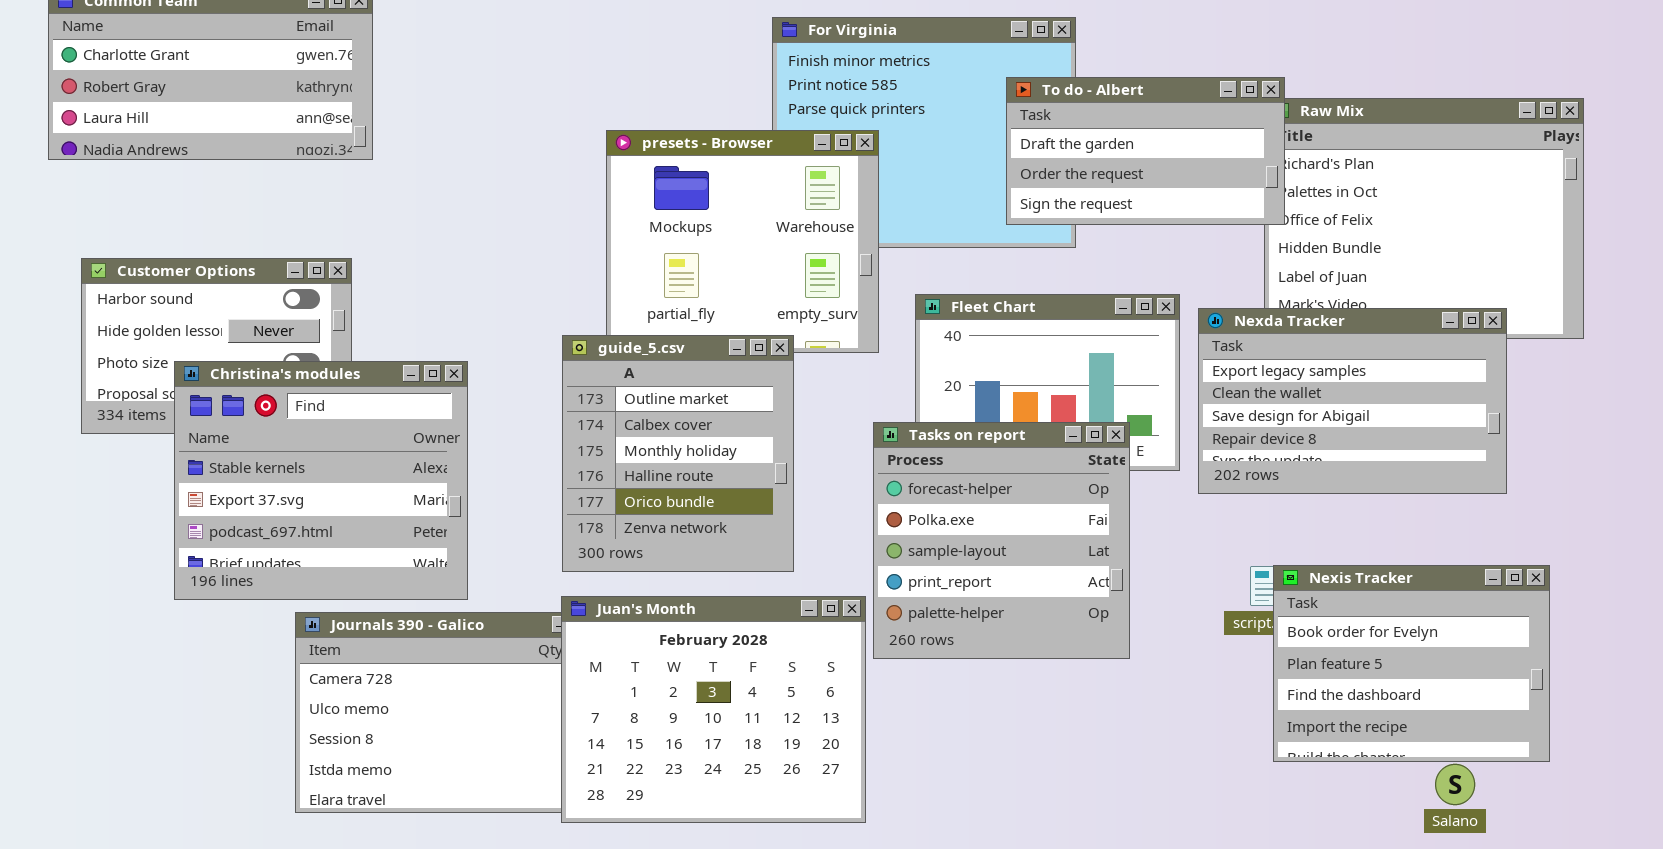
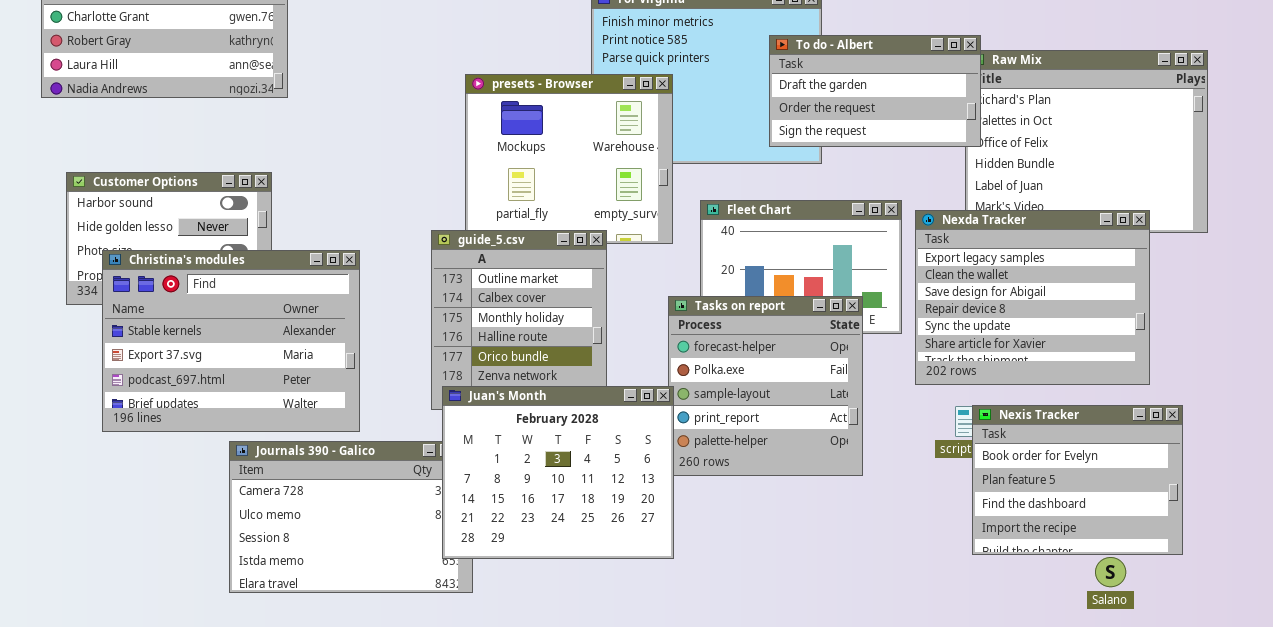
Nexda Tracker: [1198,308,1507,494] -> [915,210,1150,385], resized
Christina's modules: [174,361,468,600] -> [102,250,360,432], resized
Juan's Month: [561,596,866,823] -> [442,386,674,559], moved

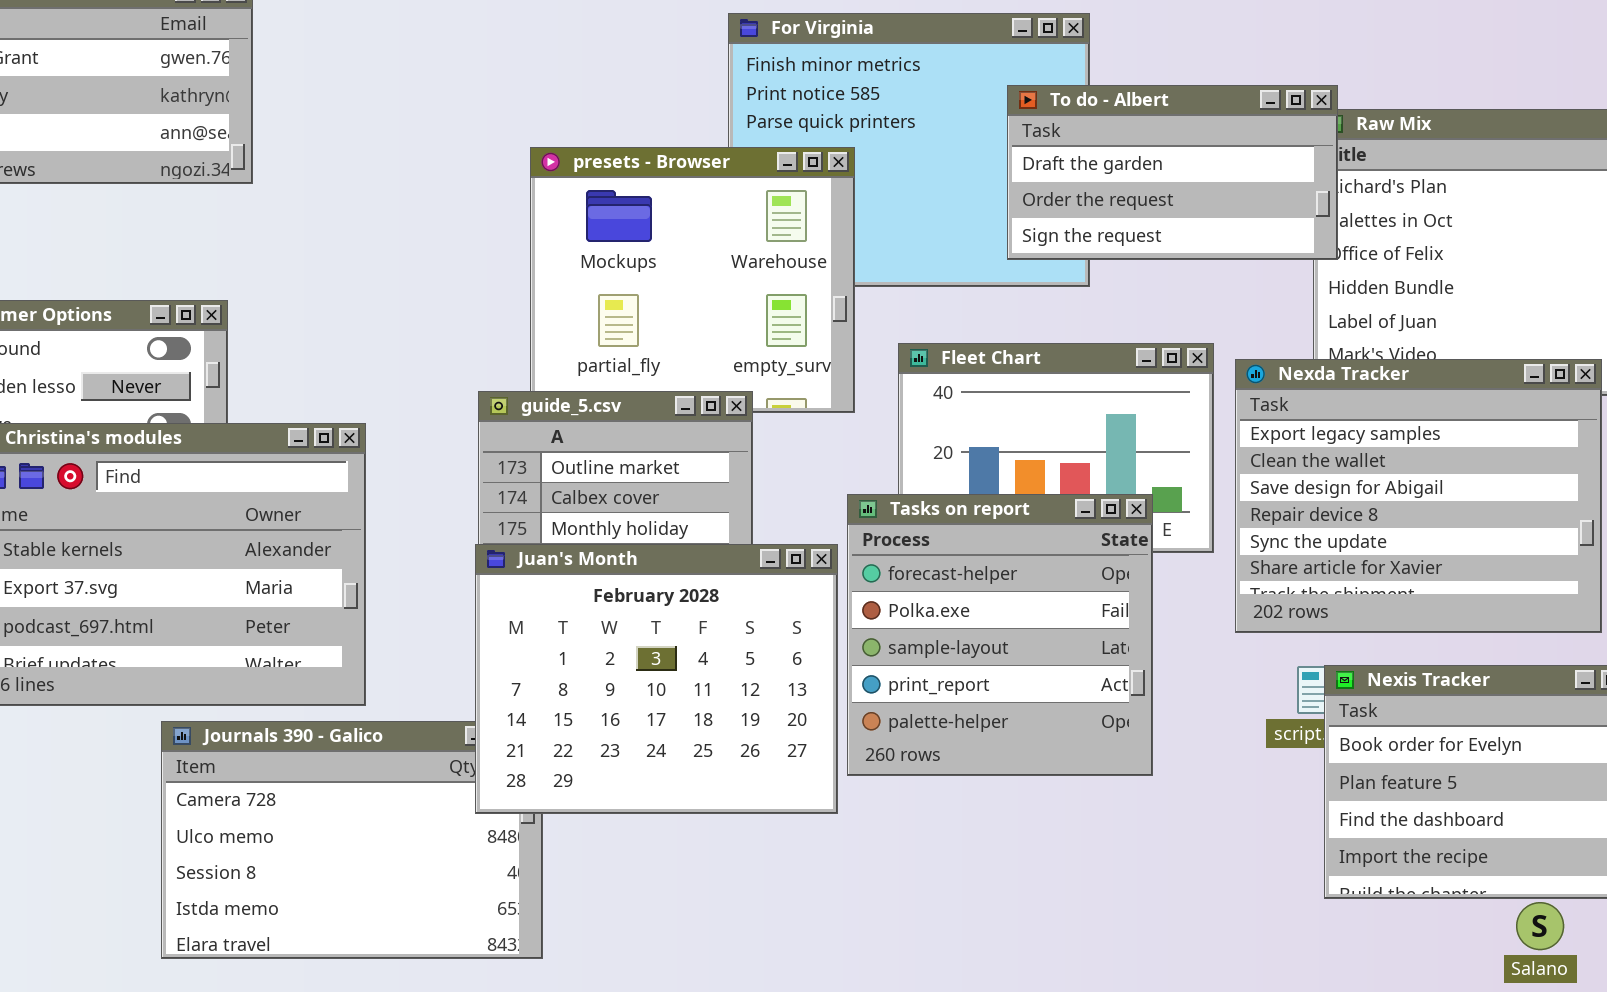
Juan's Month: [442,386,674,559] -> [475,544,838,814], moved

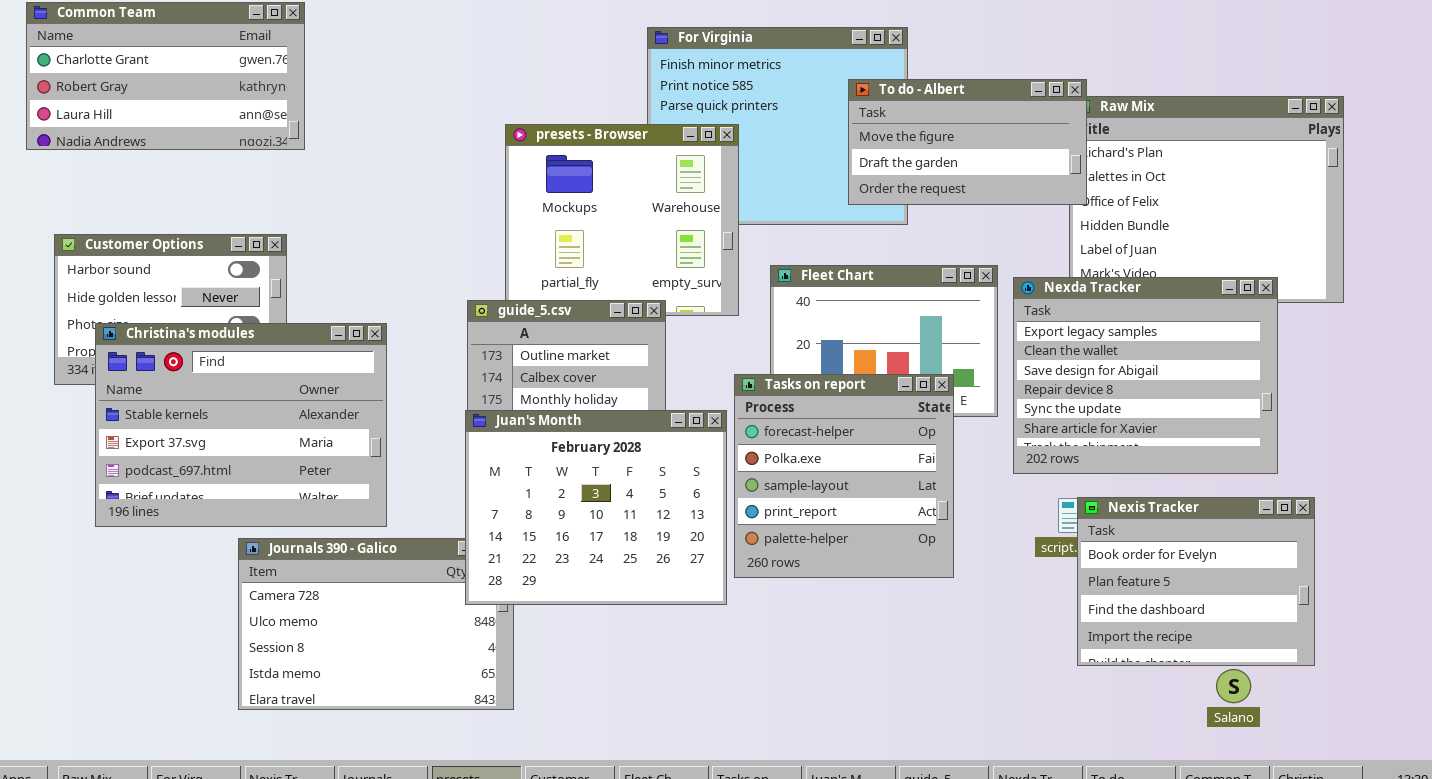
To do - Albert: [1007,85,1338,260] -> [848,79,1087,205], scrolled up 1 row

